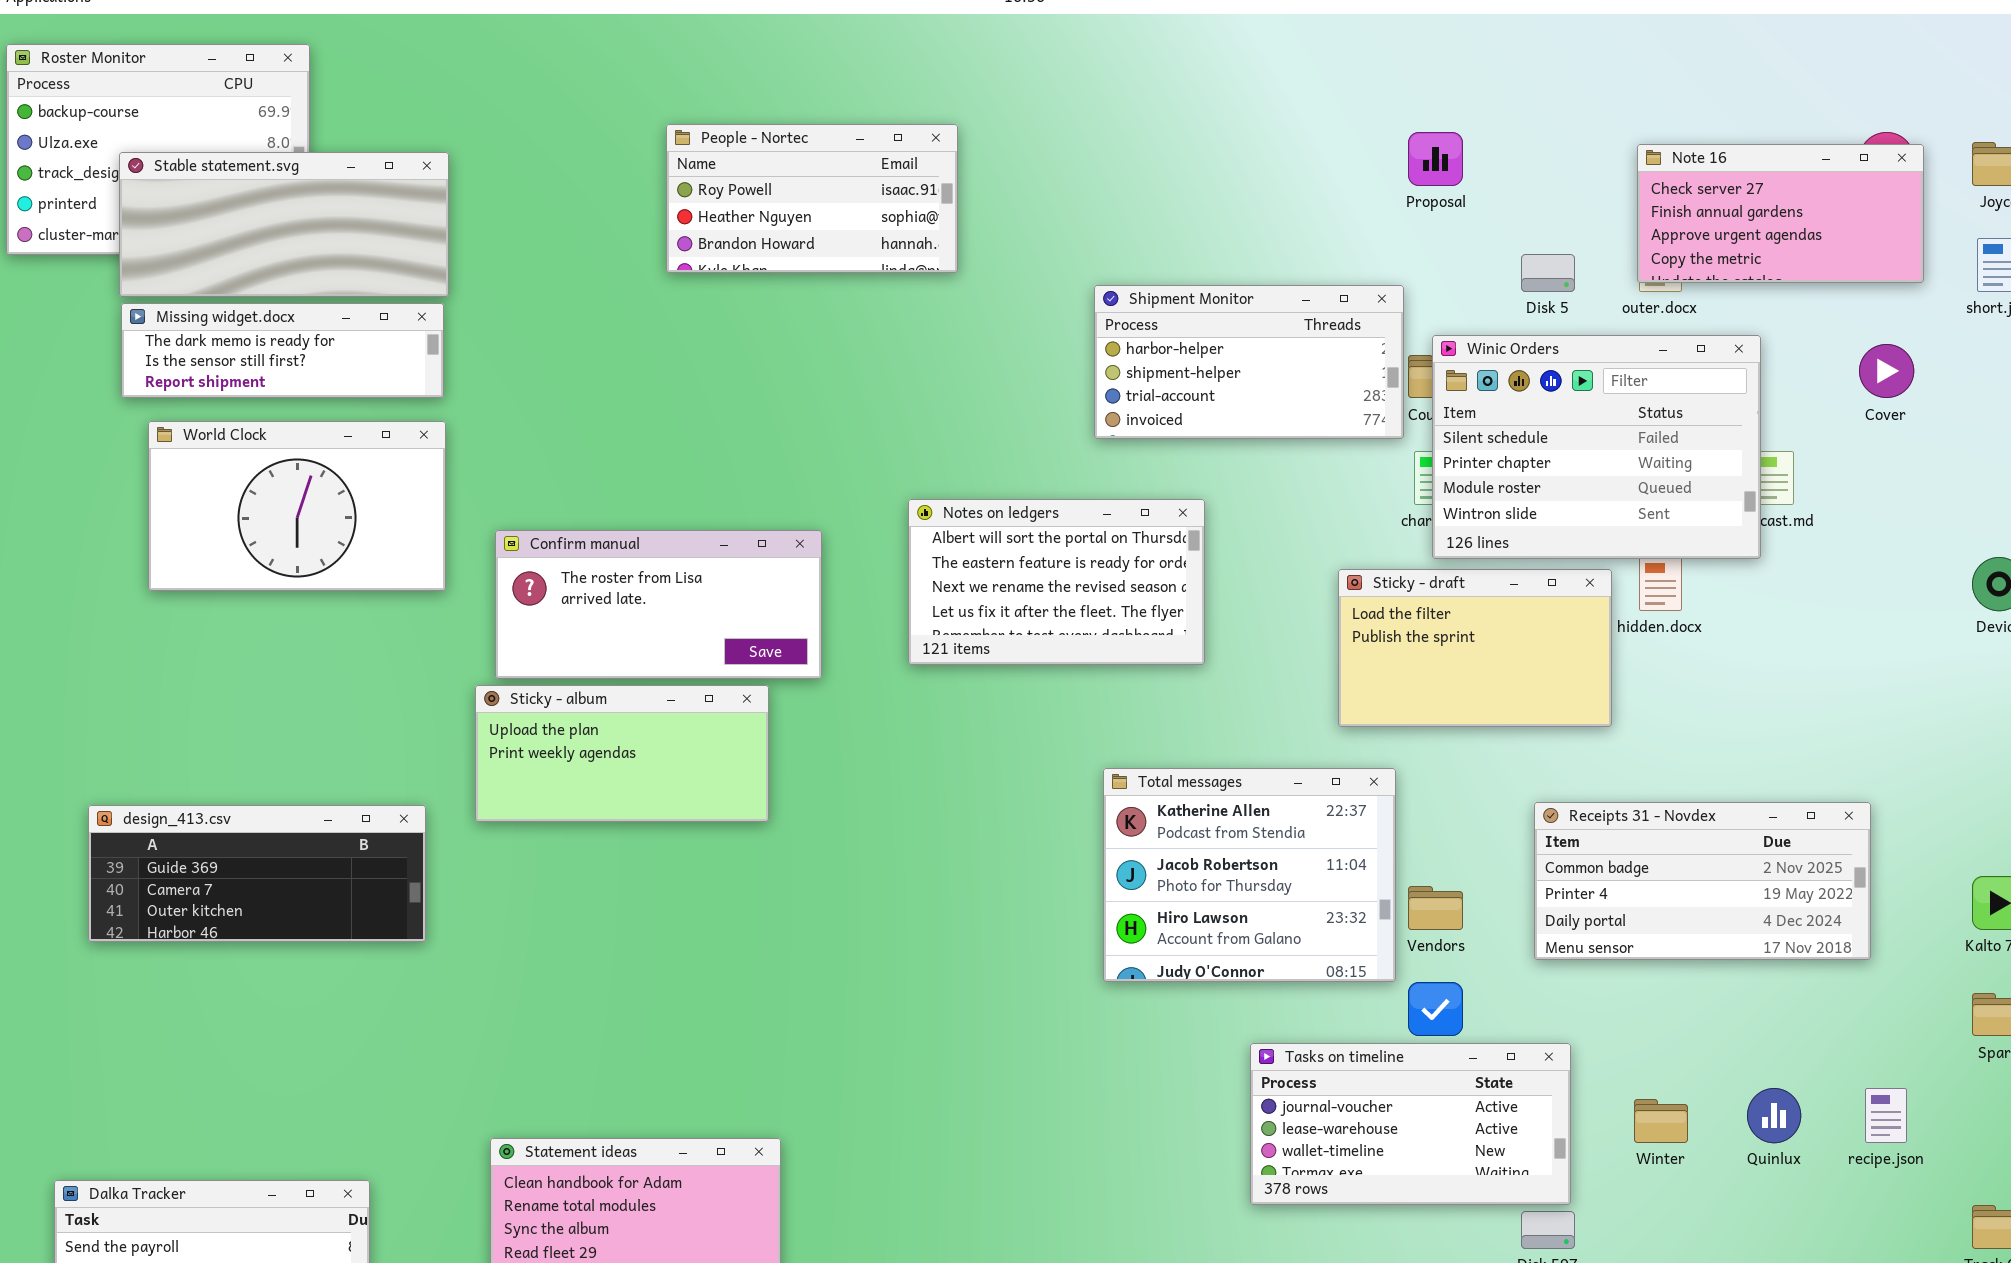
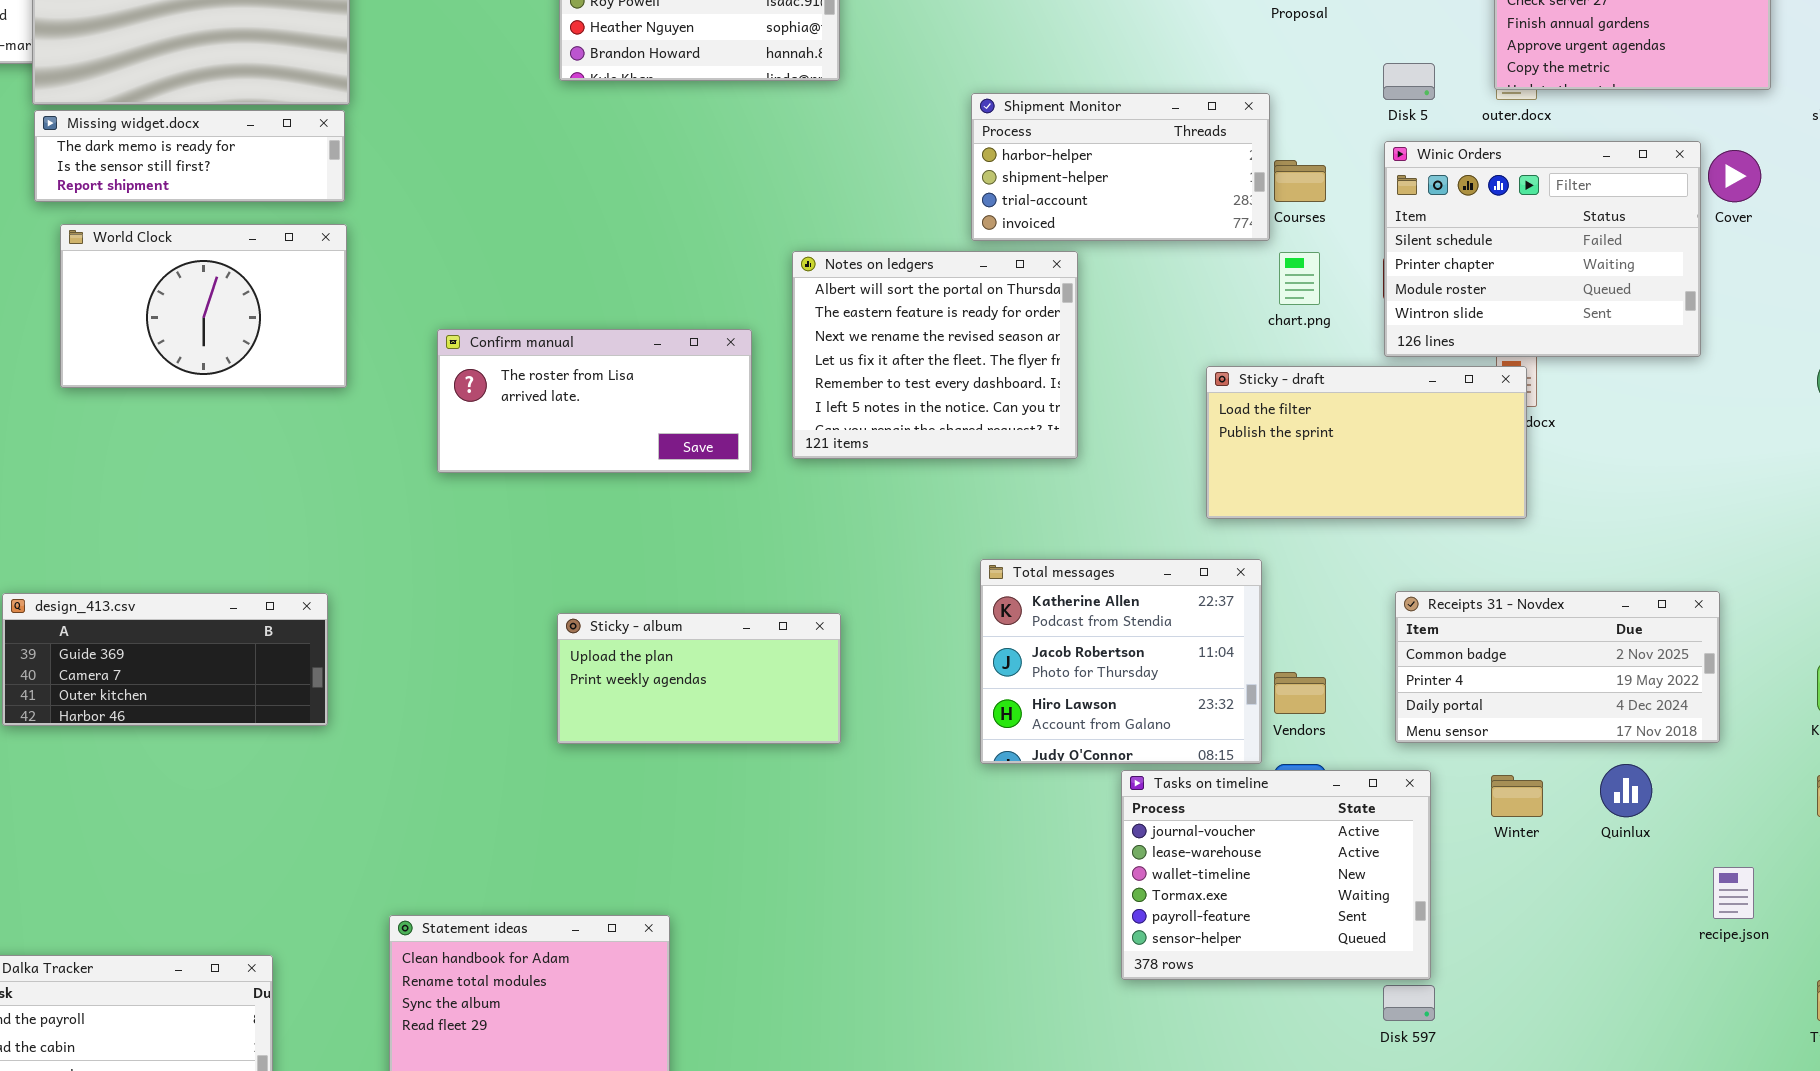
Winic Orders: [1432,335,1761,559] -> [1384,141,1701,357], moved
Notes on ledgers: [908,499,1205,665] -> [792,251,1078,459], resized
Confirm manual: [495,530,822,679] -> [437,329,752,473], moved
Sticky - draft: [1338,569,1612,727] -> [1206,366,1527,519], resized
Sticky - album: [475,685,769,822] -> [557,613,841,744], moved
Tasks on timeline: [1250,1043,1571,1205] -> [1121,770,1431,980], resized
Quinlux: [1747,1088,1801,1143] -> [1600,764,1652,817], moved
Winter: [1634,1099,1688,1143] -> [1491,775,1543,817], moved

